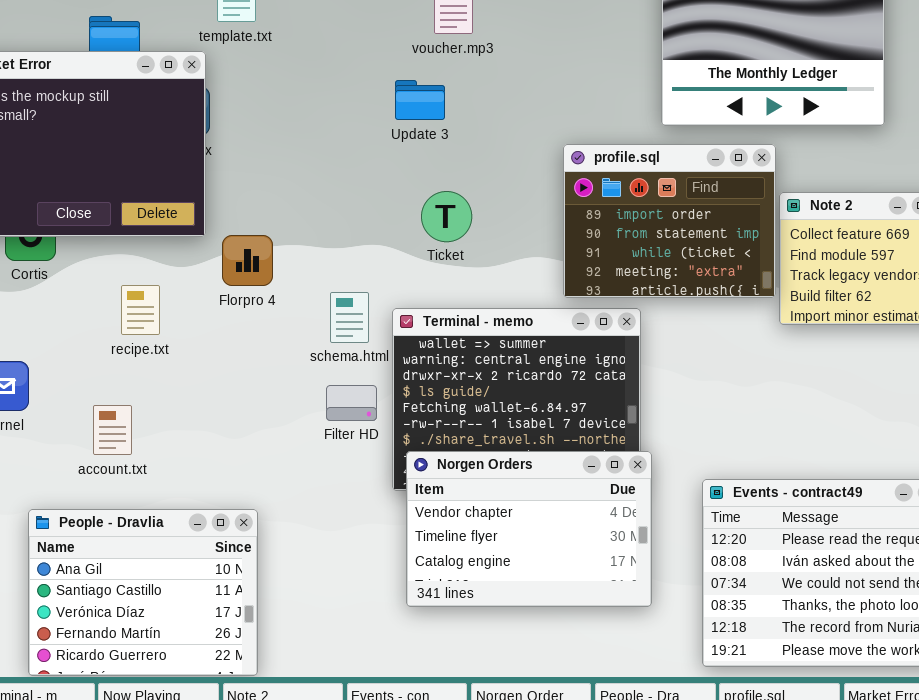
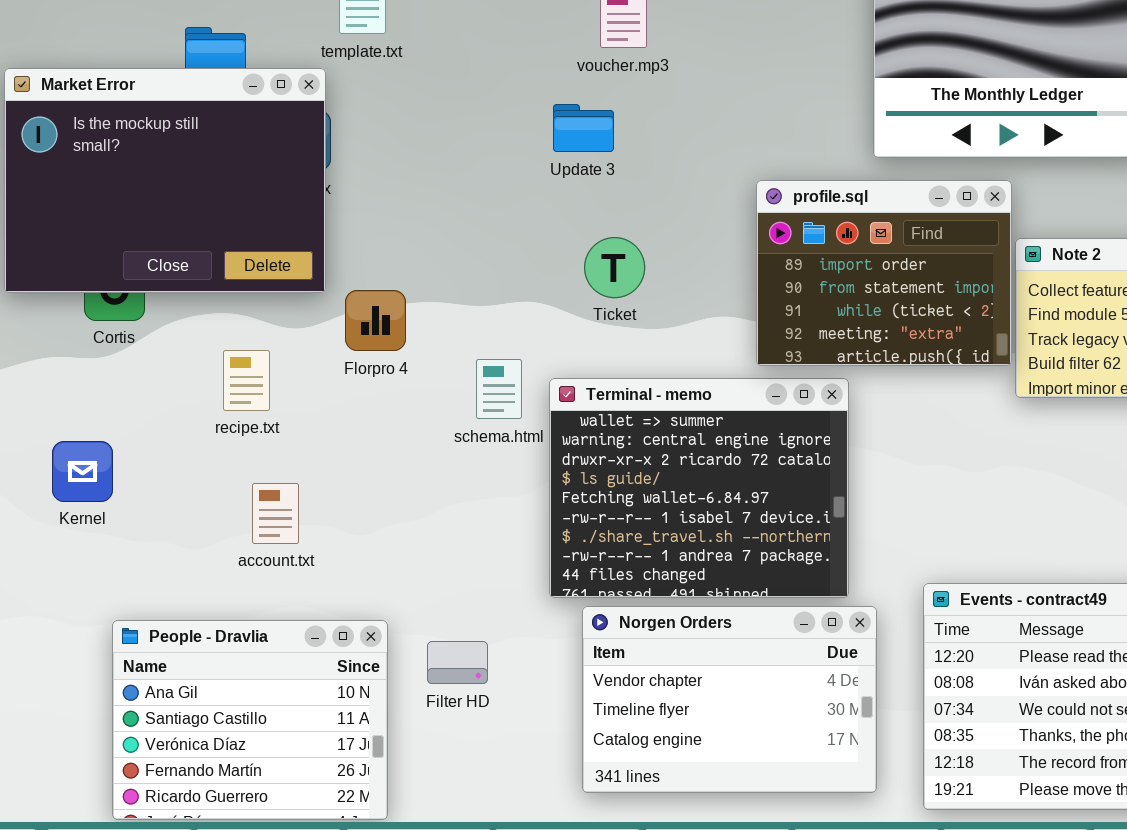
Filter HD: [326,385,377,421] -> [427,641,488,684], moved
account.txt: [93,405,132,455] -> [252,483,299,544], moved
Norgen Orders: [406,451,652,607] -> [582,606,877,793], moved

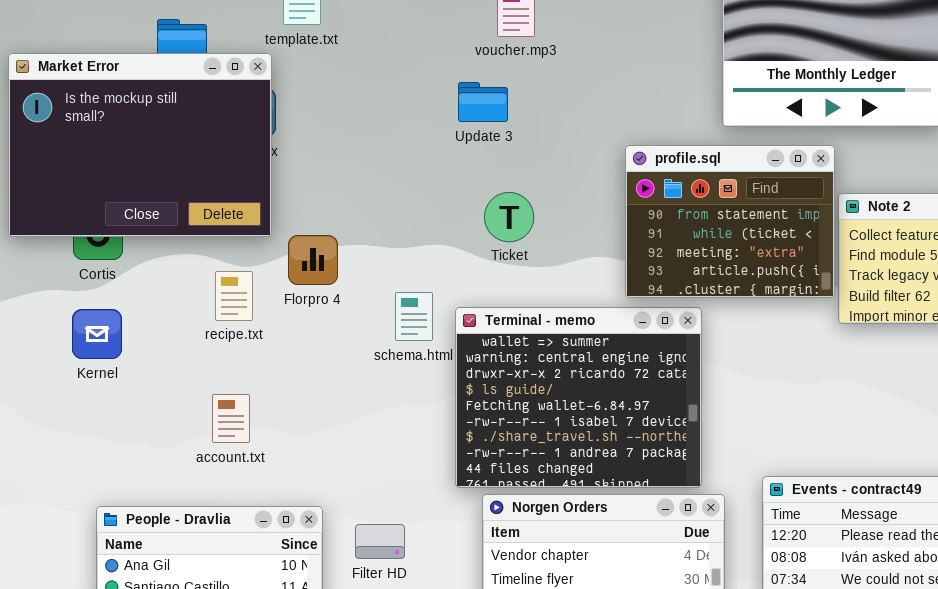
profile.sql: [756,180,1012,366] -> [625,145,835,298], scrolled down 1 row
recipe.txt: [223,350,270,411] -> [215,271,253,321], moved
Kernel: [52,441,113,502] -> [72,309,122,359], moved

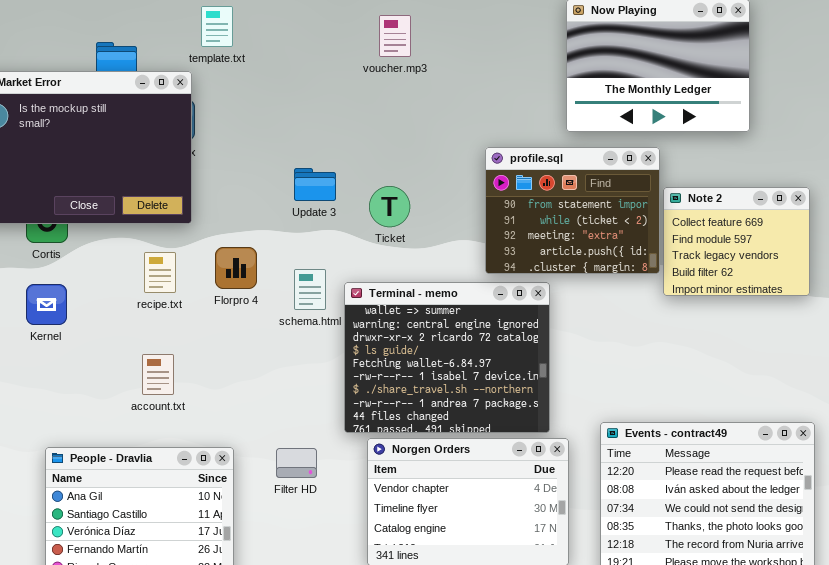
Update 3: [458,82,508,122] -> [294,168,336,201], moved
Florpro 4: [288,235,338,285] -> [215,247,257,289], moved
Filter HD: [355,524,405,559] -> [276,448,317,478], moved

